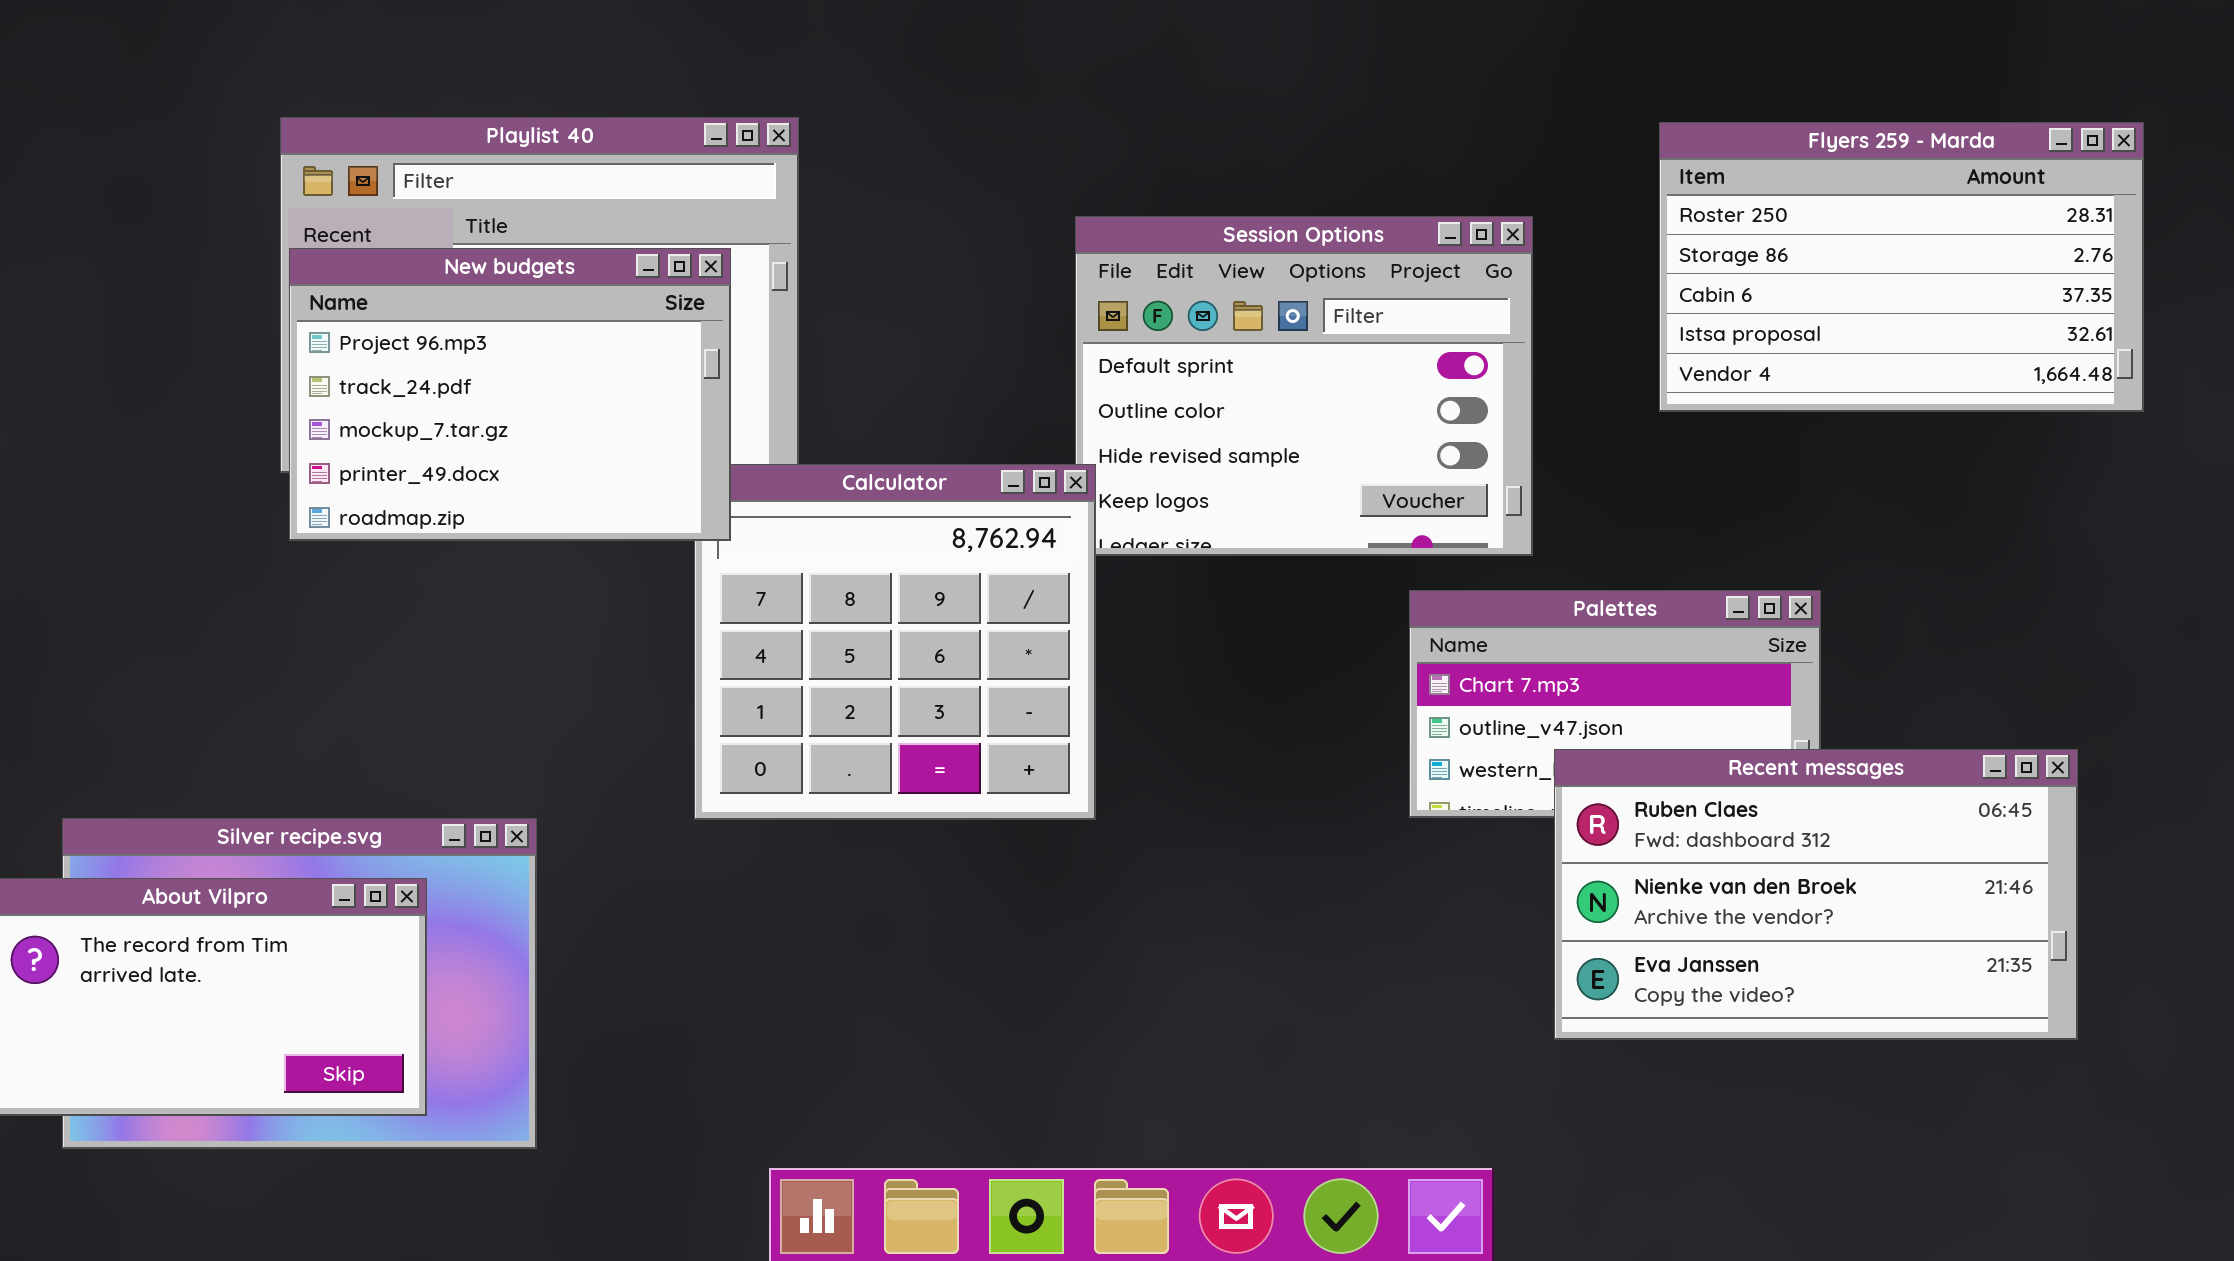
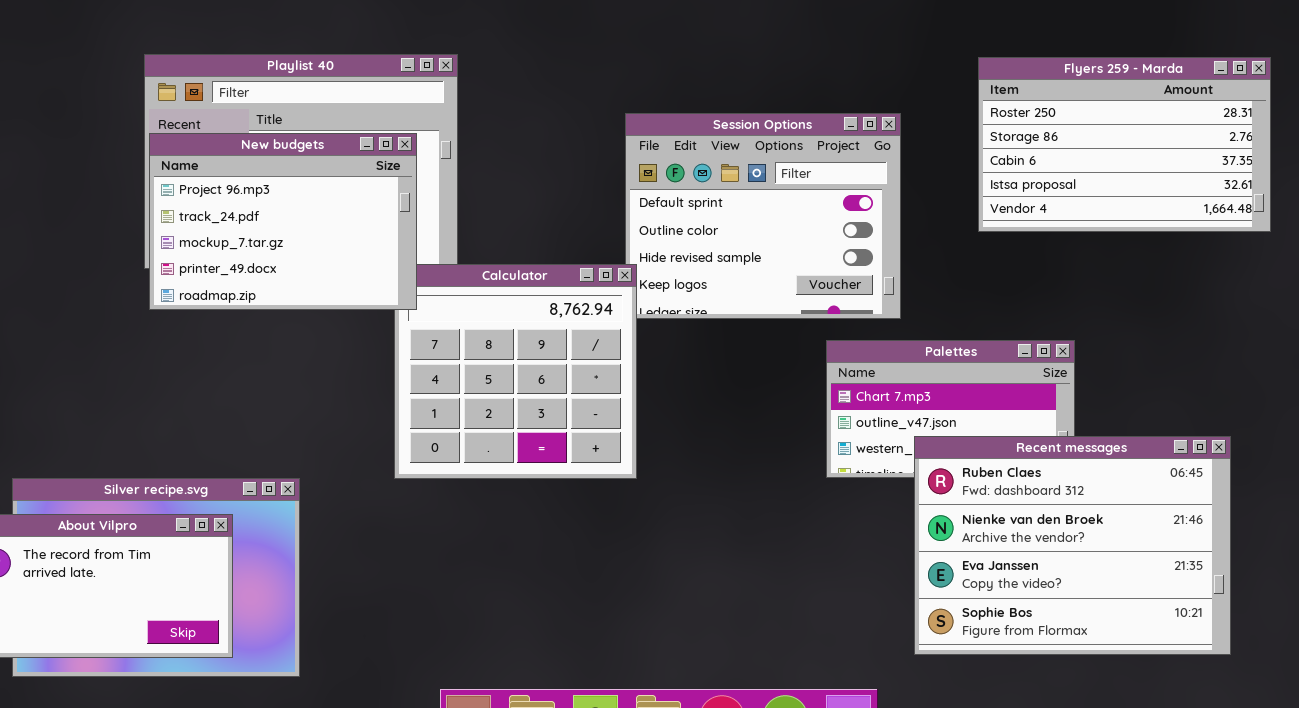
Recent messages: [1554,749,2078,1040] -> [914,436,1231,655], resized

